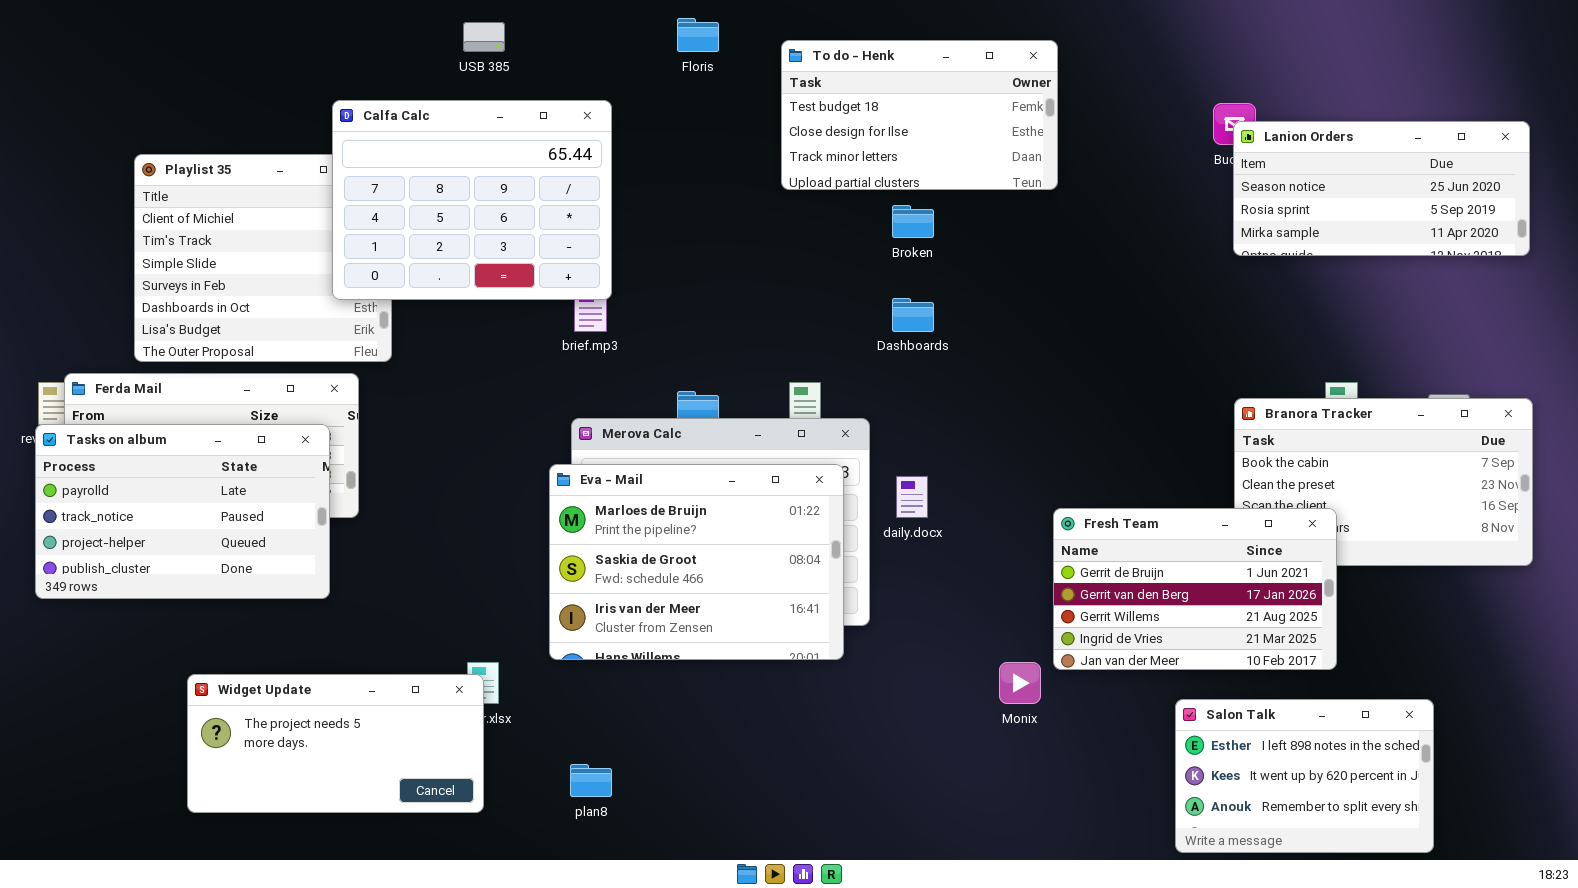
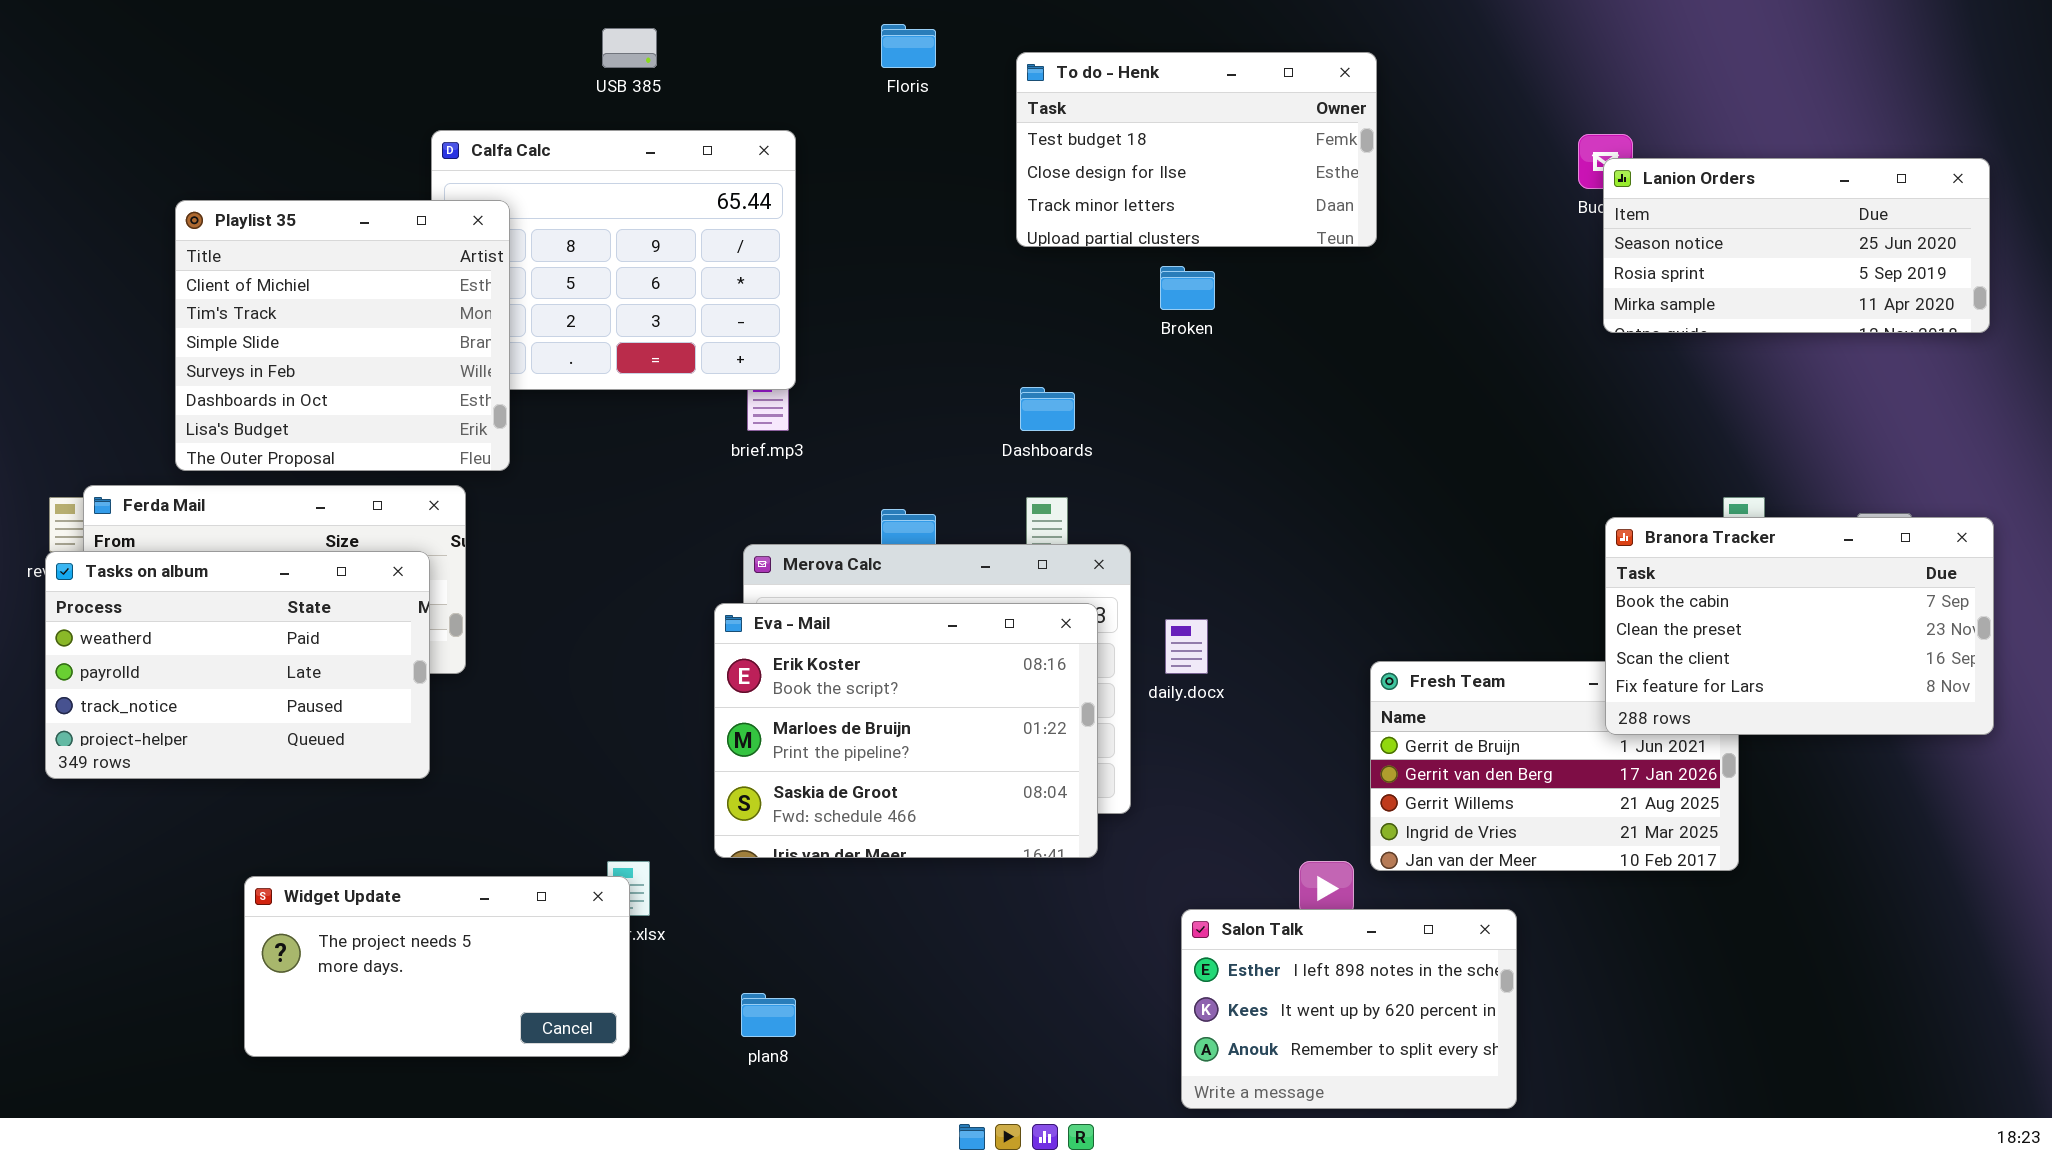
Playlist 35: [134,154,392,362] -> [175,200,510,471], raised
Dashboards: [892,298,934,332] -> [1020,387,1075,431], moved
Branora Tracker: [1234,398,1533,566] -> [1605,517,1994,735], raised
Tasks on album: [35,424,330,599] -> [45,551,430,779], scrolled up 1 row
Eva - Mail: [549,464,844,660] -> [714,603,1098,858], scrolled up 1 row
Salon Talk: [1175,699,1434,853] -> [1181,909,1517,1109], moved

